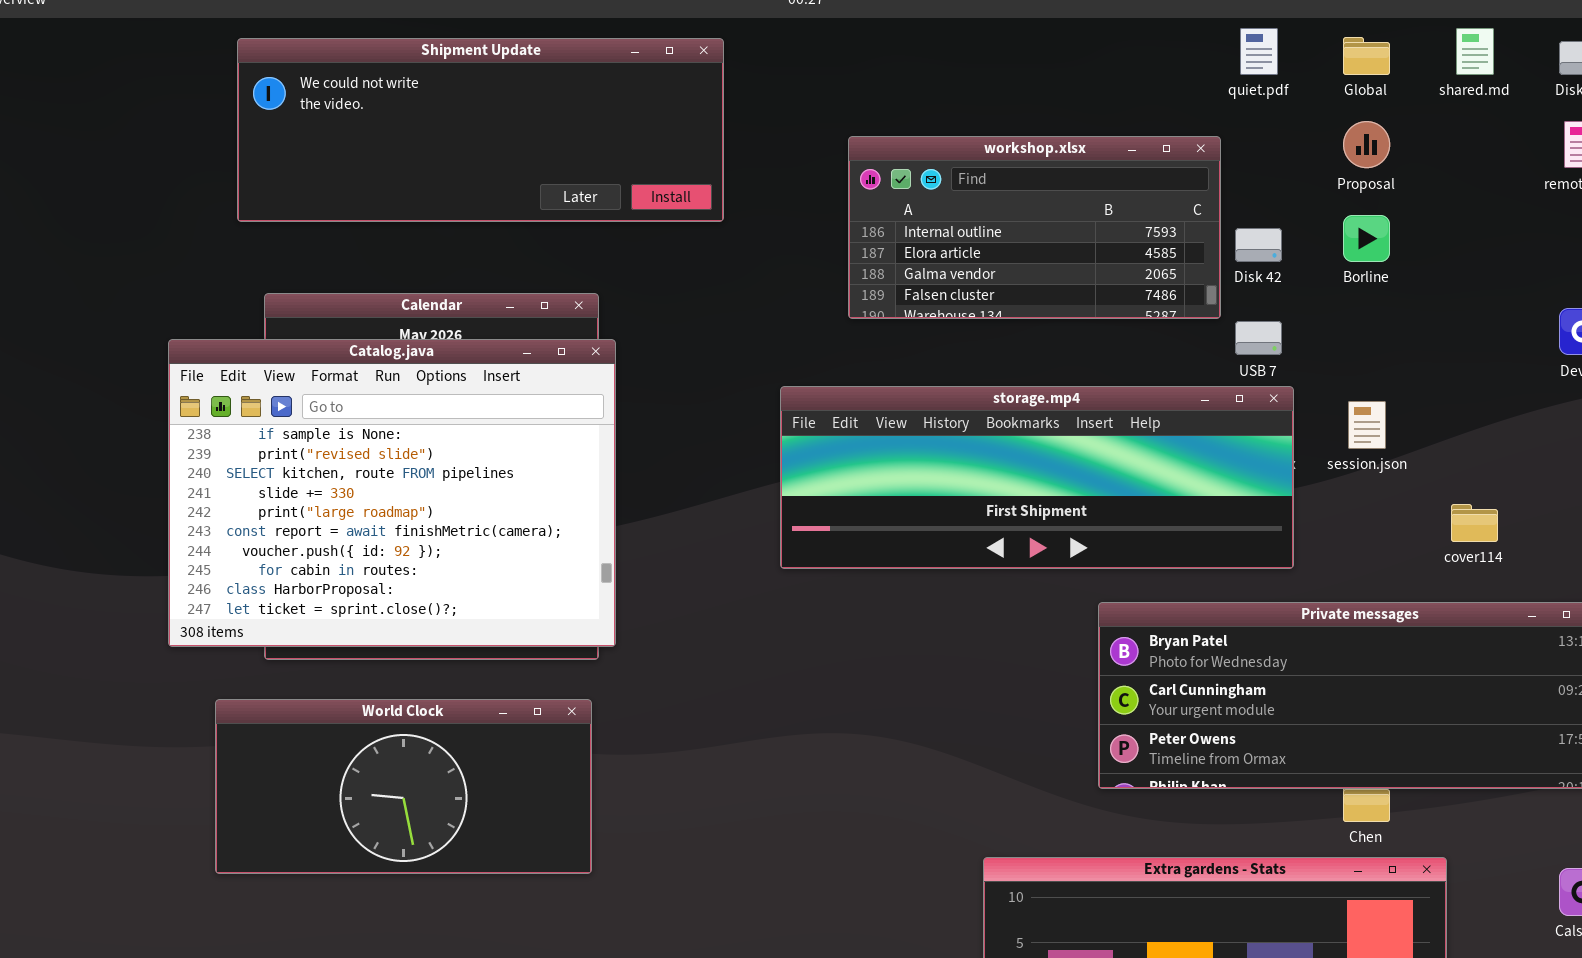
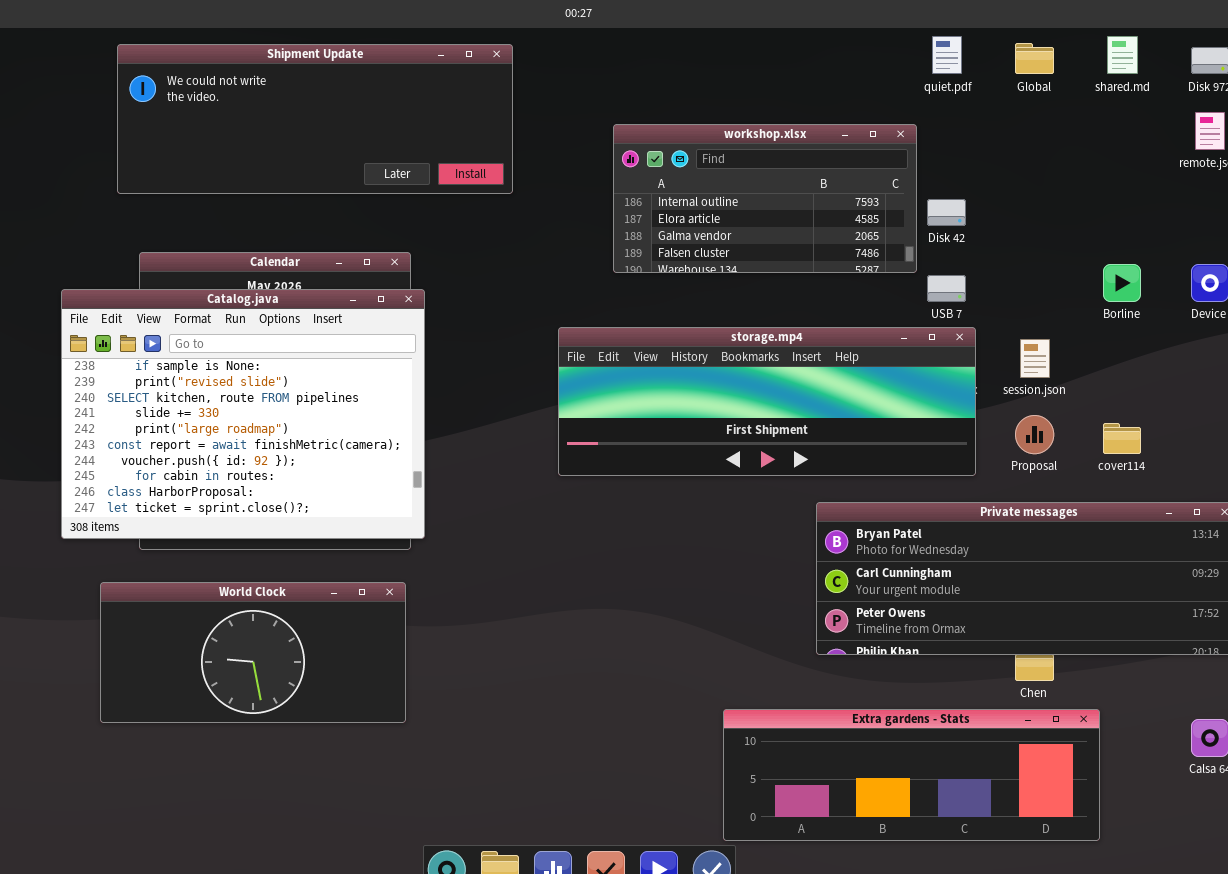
Proposal: [1343,121,1390,168] -> [1015,415,1054,454], moved
Borline: [1343,215,1390,262] -> [1103,264,1141,302], moved

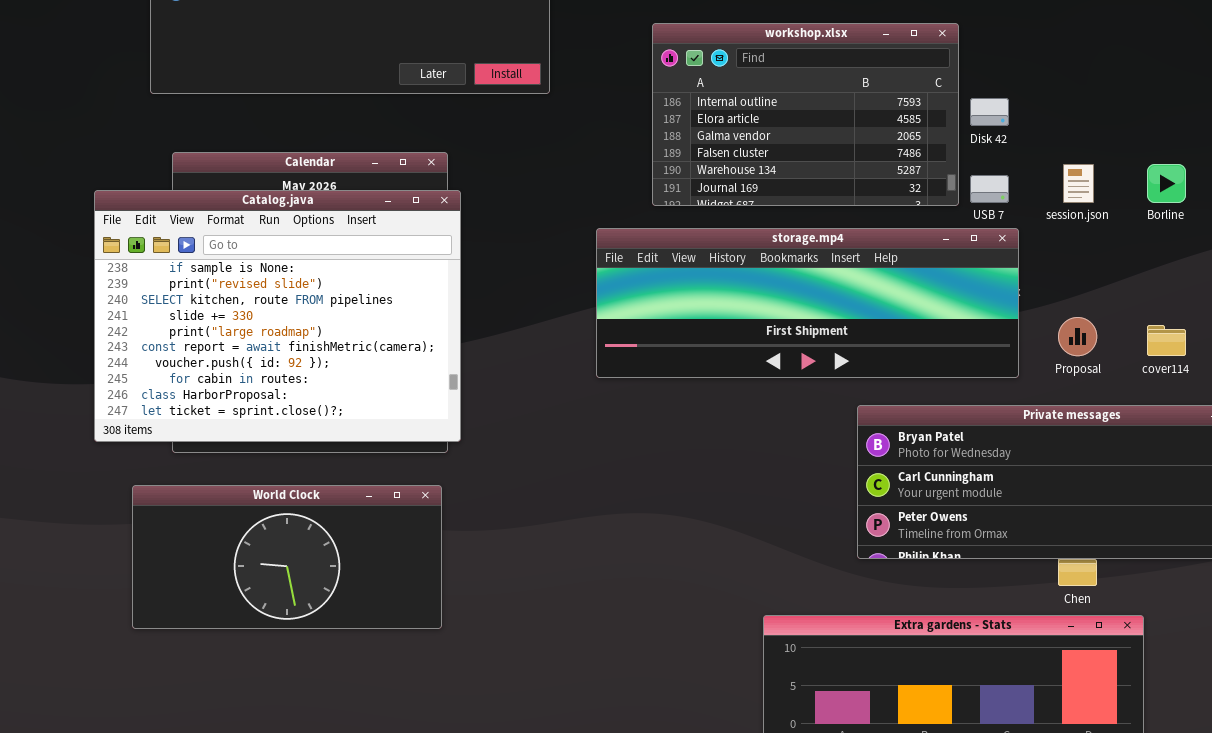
workshop.xlsx: [613,124,917,273] -> [652,23,959,206], resized
session.json: [1020,339,1050,378] -> [1063,164,1094,203], moved

